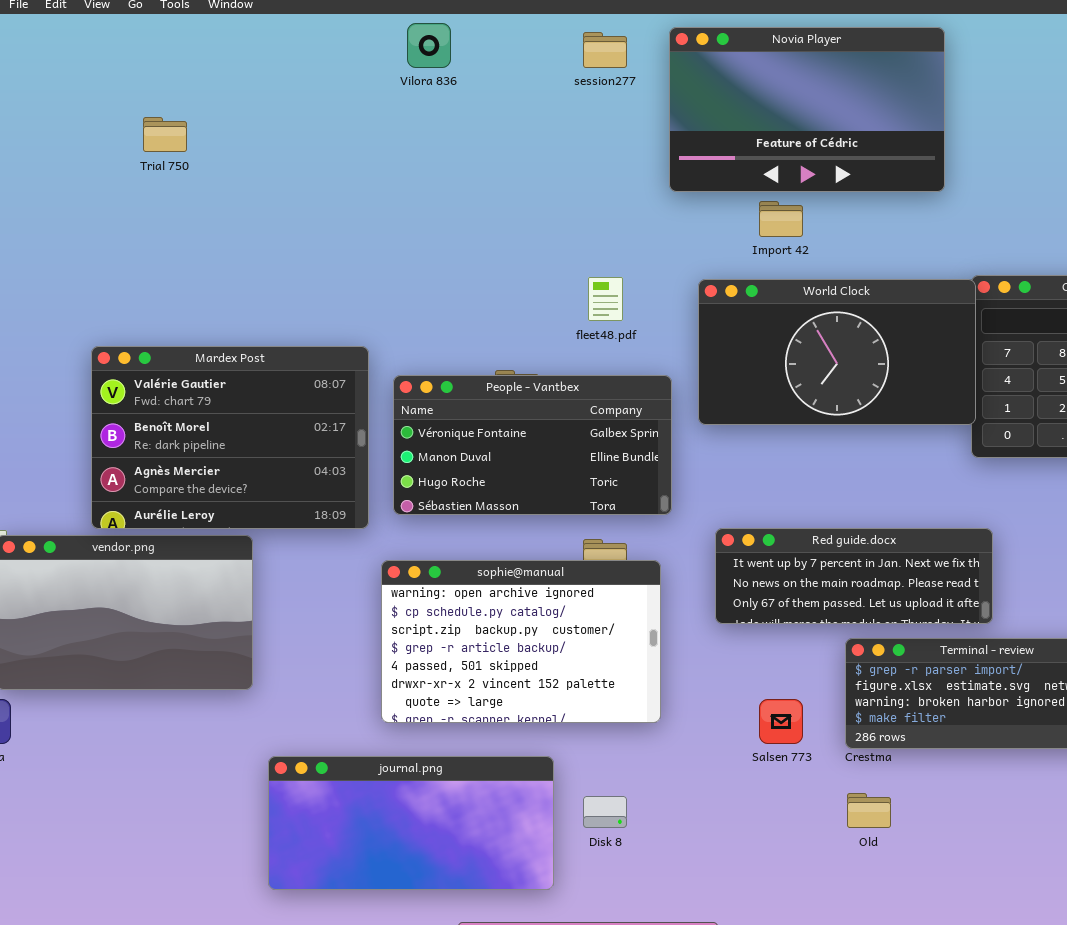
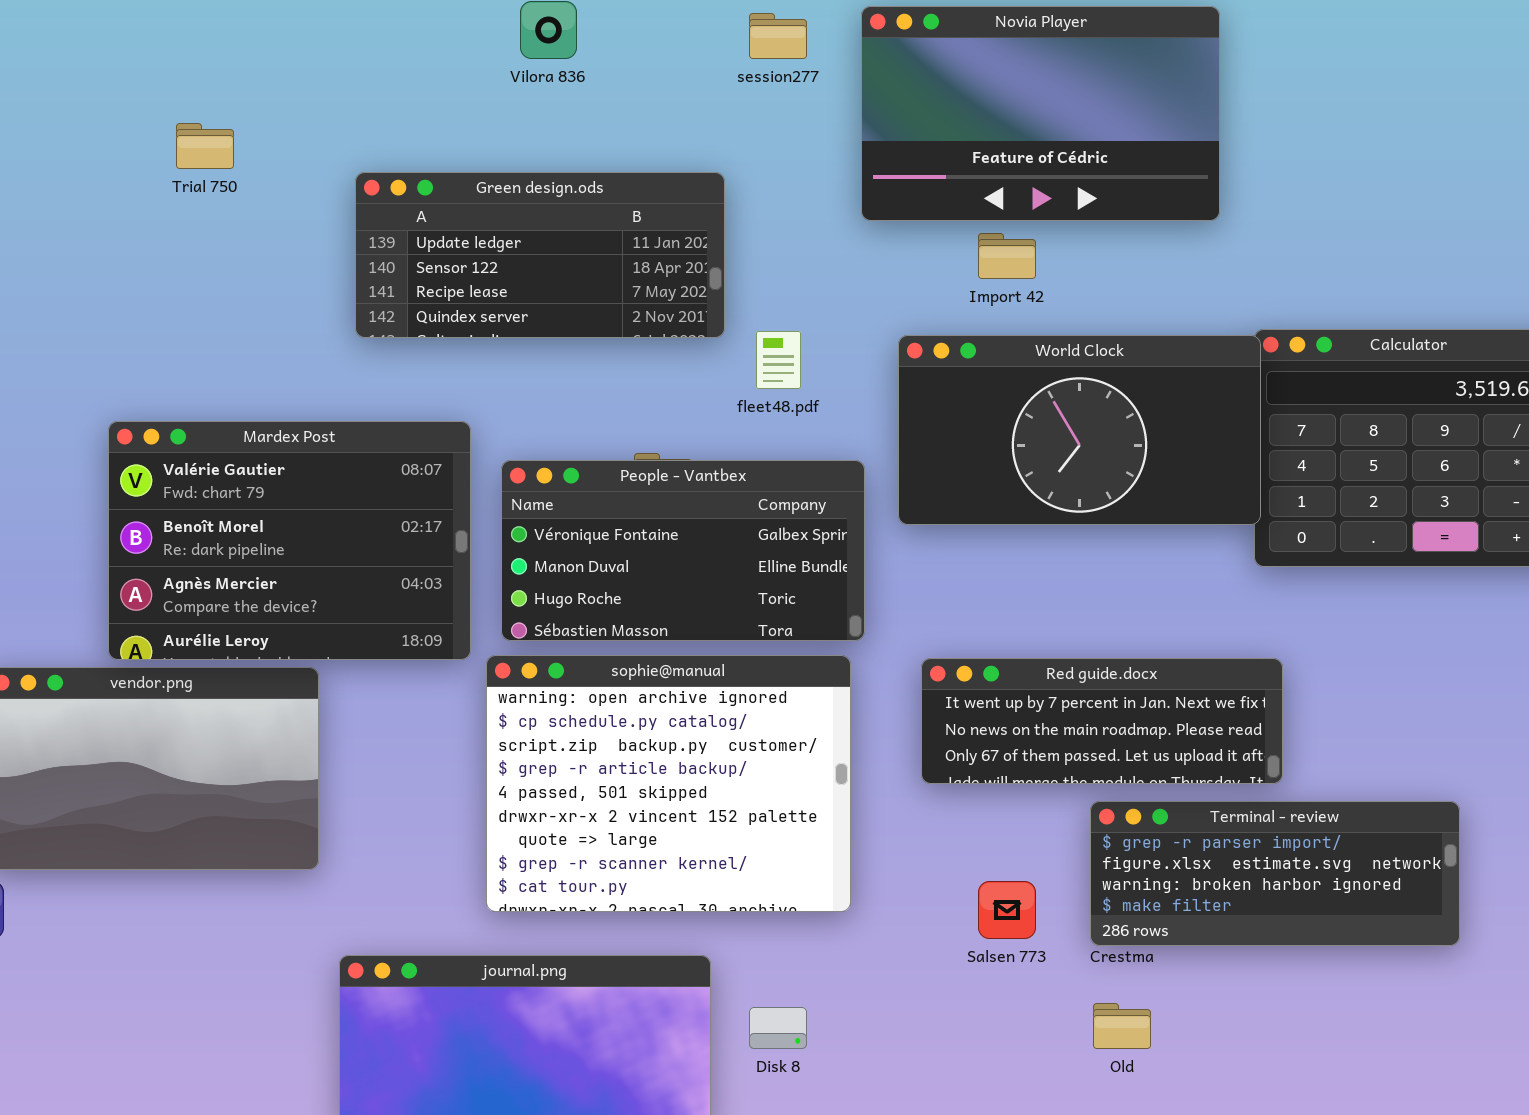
Green design.ods: none -> [355,172,725,338], opened
sophie@manual: [381,560,661,723] -> [486,655,851,912], resized

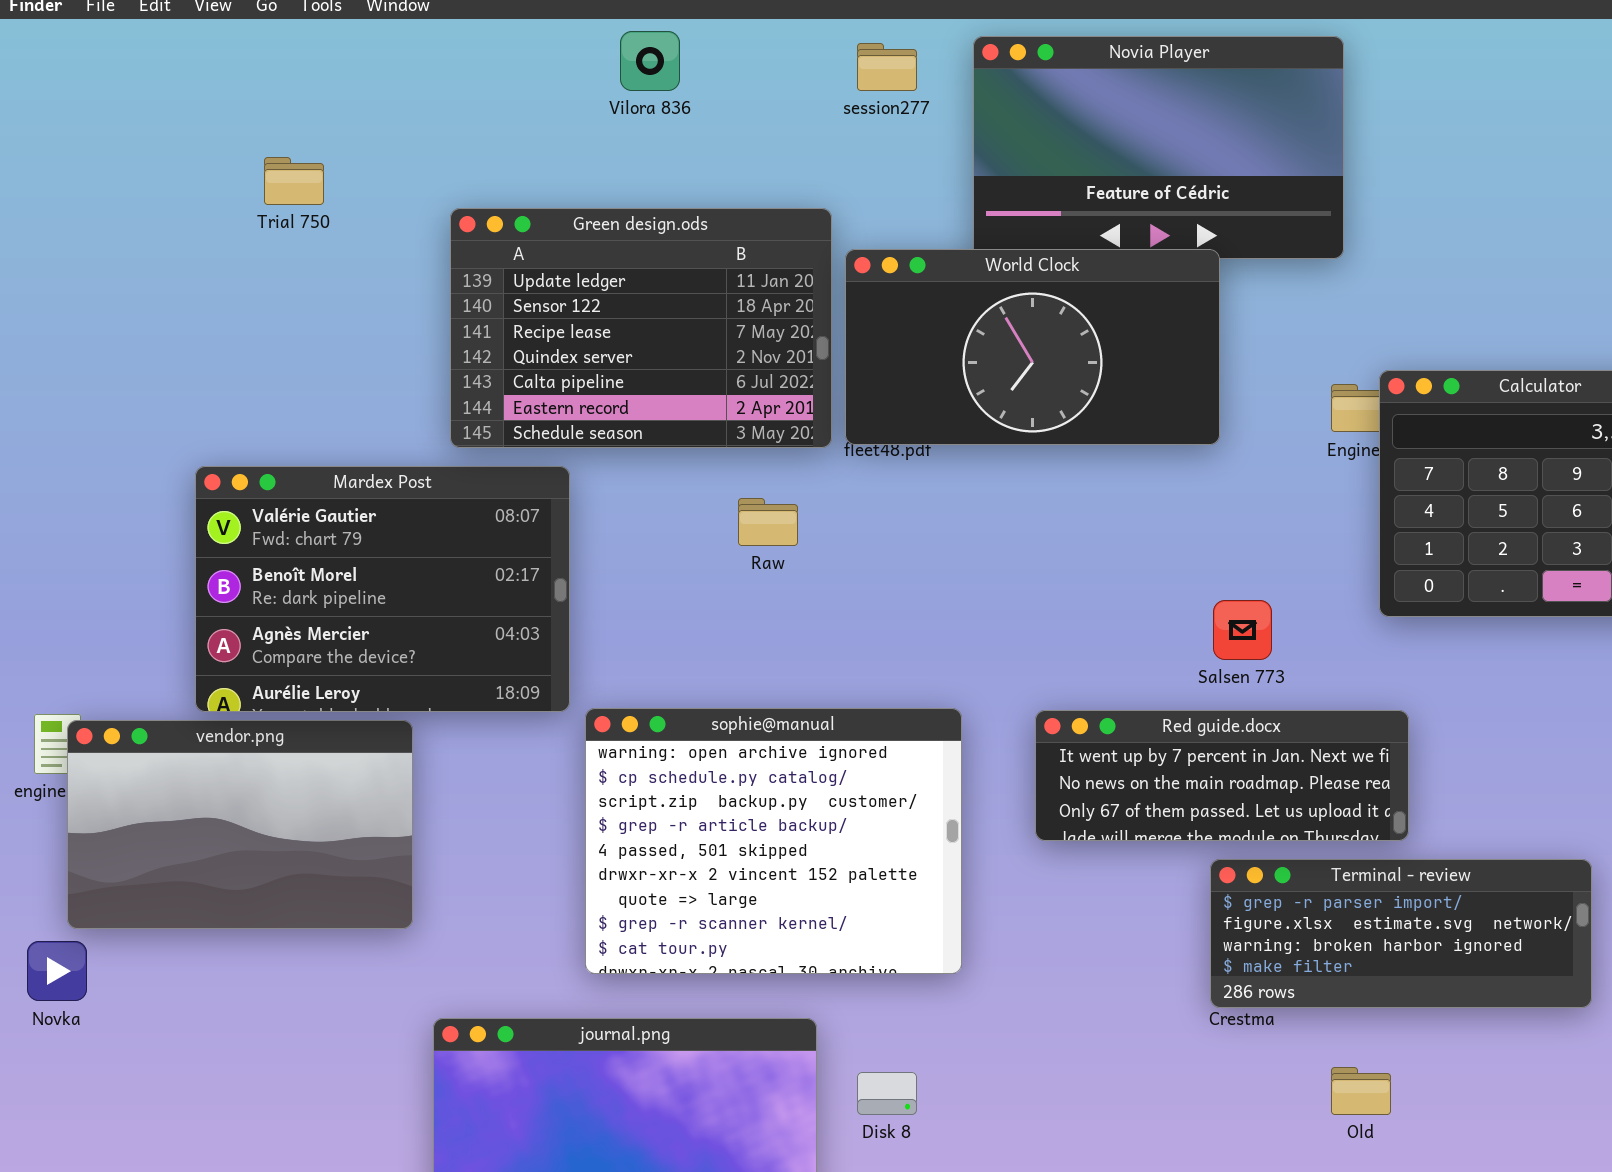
Green design.ods: [355,172,725,338] -> [450,208,832,448], resized
World Clock: [898,335,1261,525] -> [845,249,1220,445], moved
People - Vantbex: [501,460,865,641] -> none, closed
Salsen 773: [978,881,1036,939] -> [1213,600,1272,660], moved
Old: [1093,1003,1151,1049] -> [1331,1067,1391,1115], moved

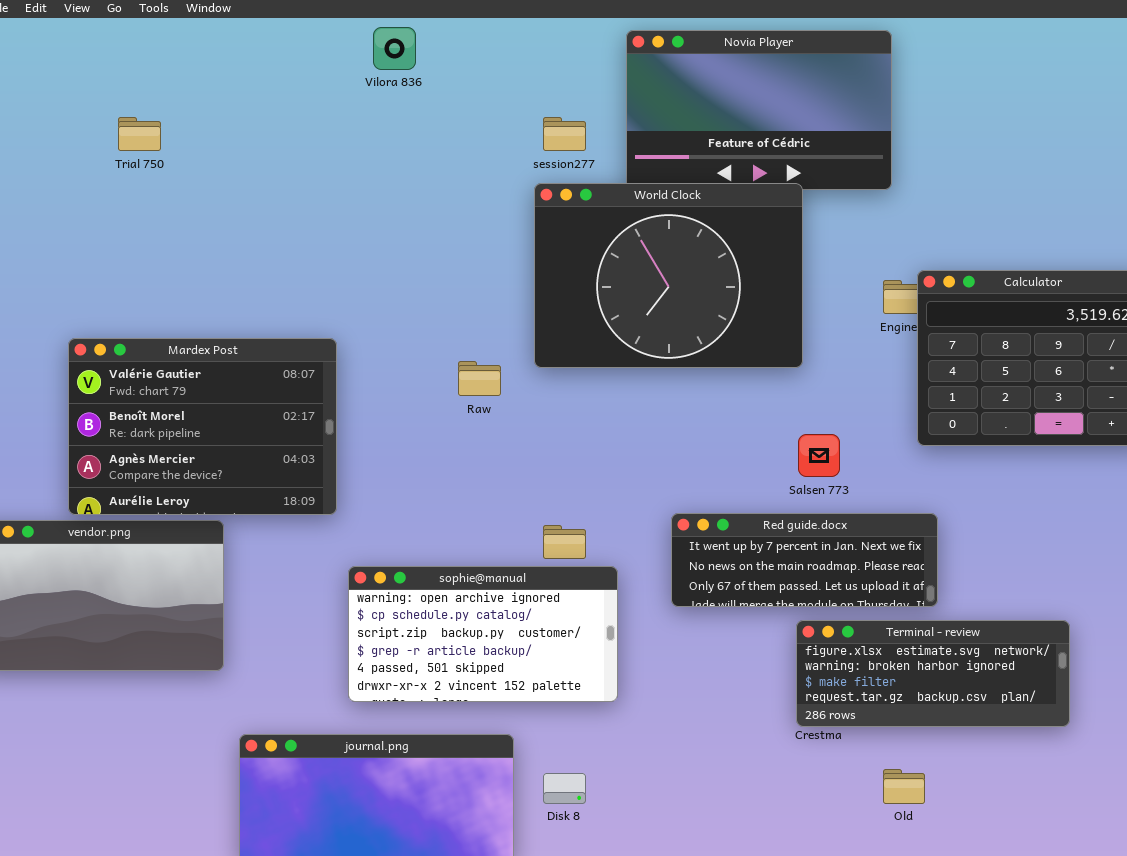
session277: [857,43,917,91] -> [543,117,586,151], moved
Green design.ods: [450,208,832,448] -> none, closed
World Clock: [845,249,1220,445] -> [534,183,803,368], resized
sophie@manual: [585,708,962,974] -> [348,566,618,702], resized
Terminal - review: [1210,859,1592,1008] -> [796,620,1070,727], scrolled down 1 row

